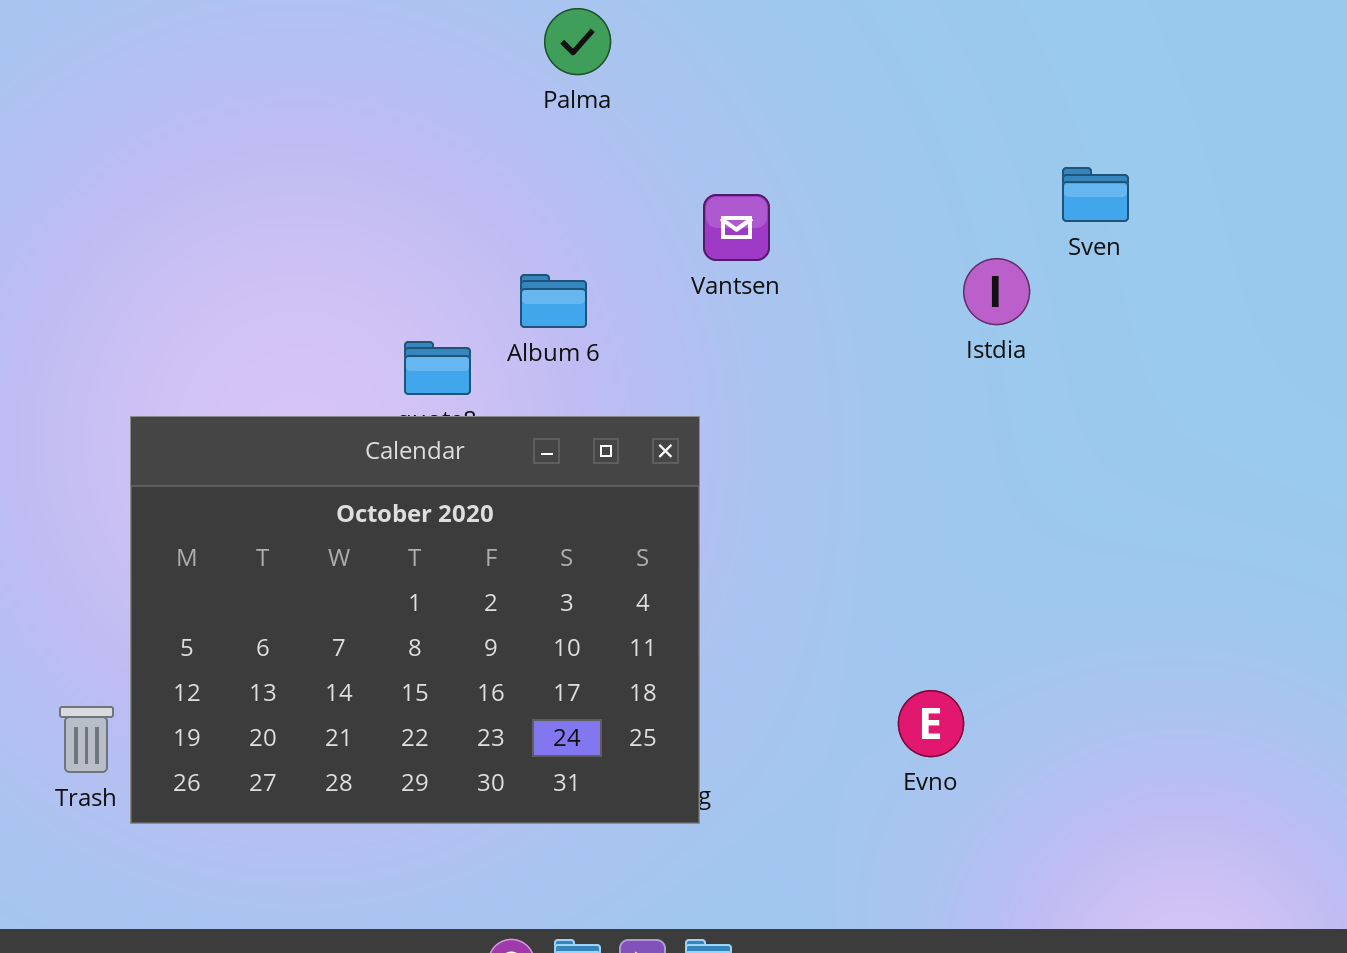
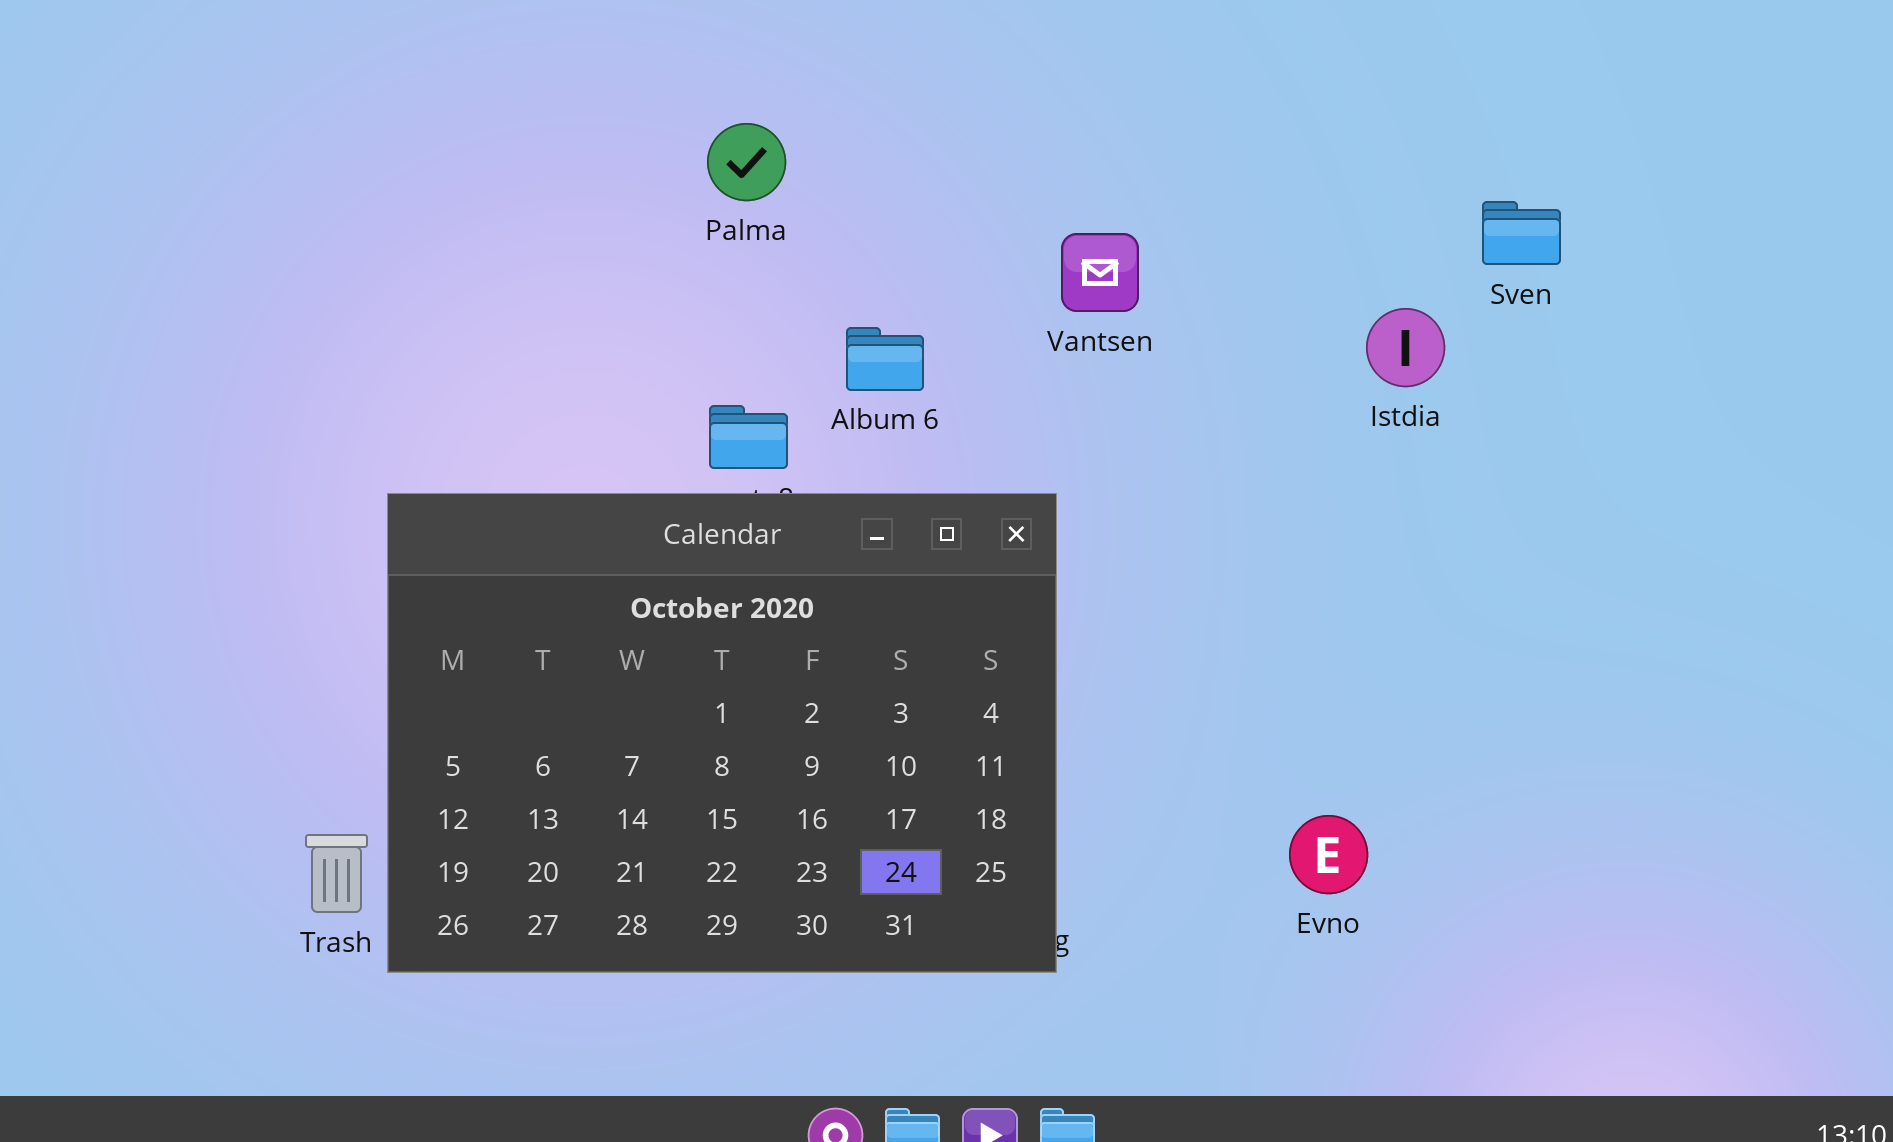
Palma: [544,8,611,75] -> [707,123,786,201], moved

